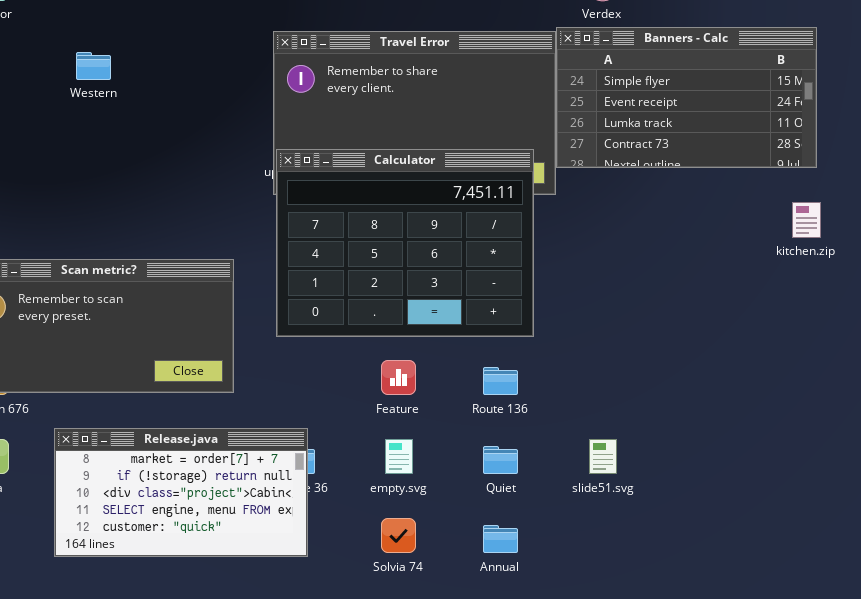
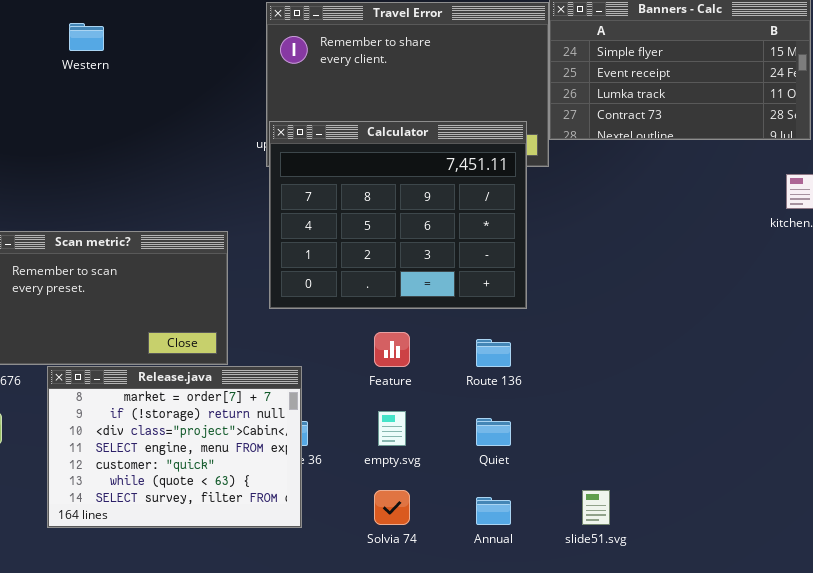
Release.java: [54,428,308,557] -> [47,366,302,528], resized
slide51.svg: [589,439,617,474] -> [582,490,610,525], moved

